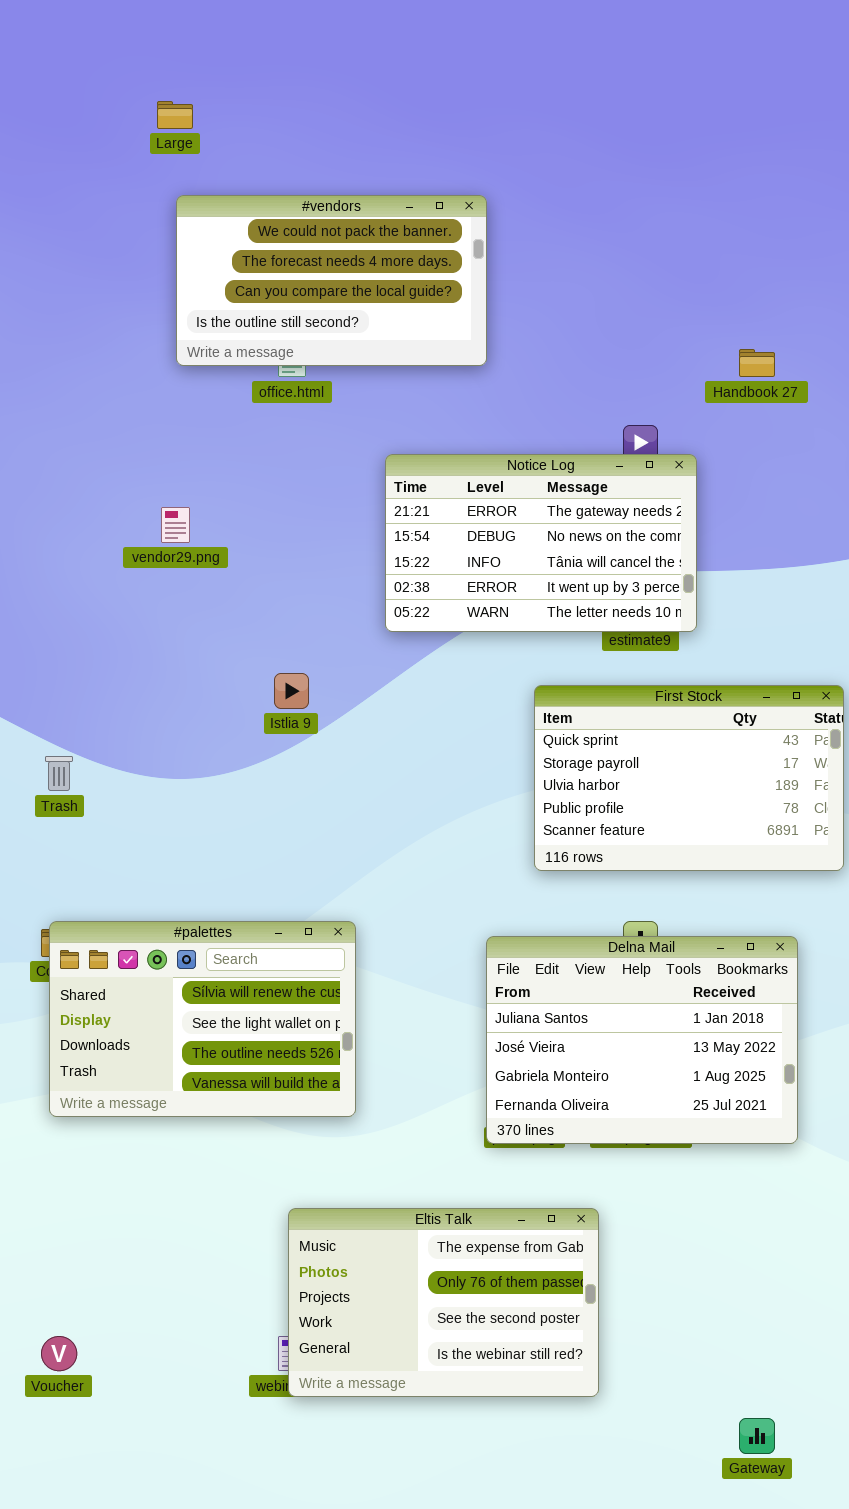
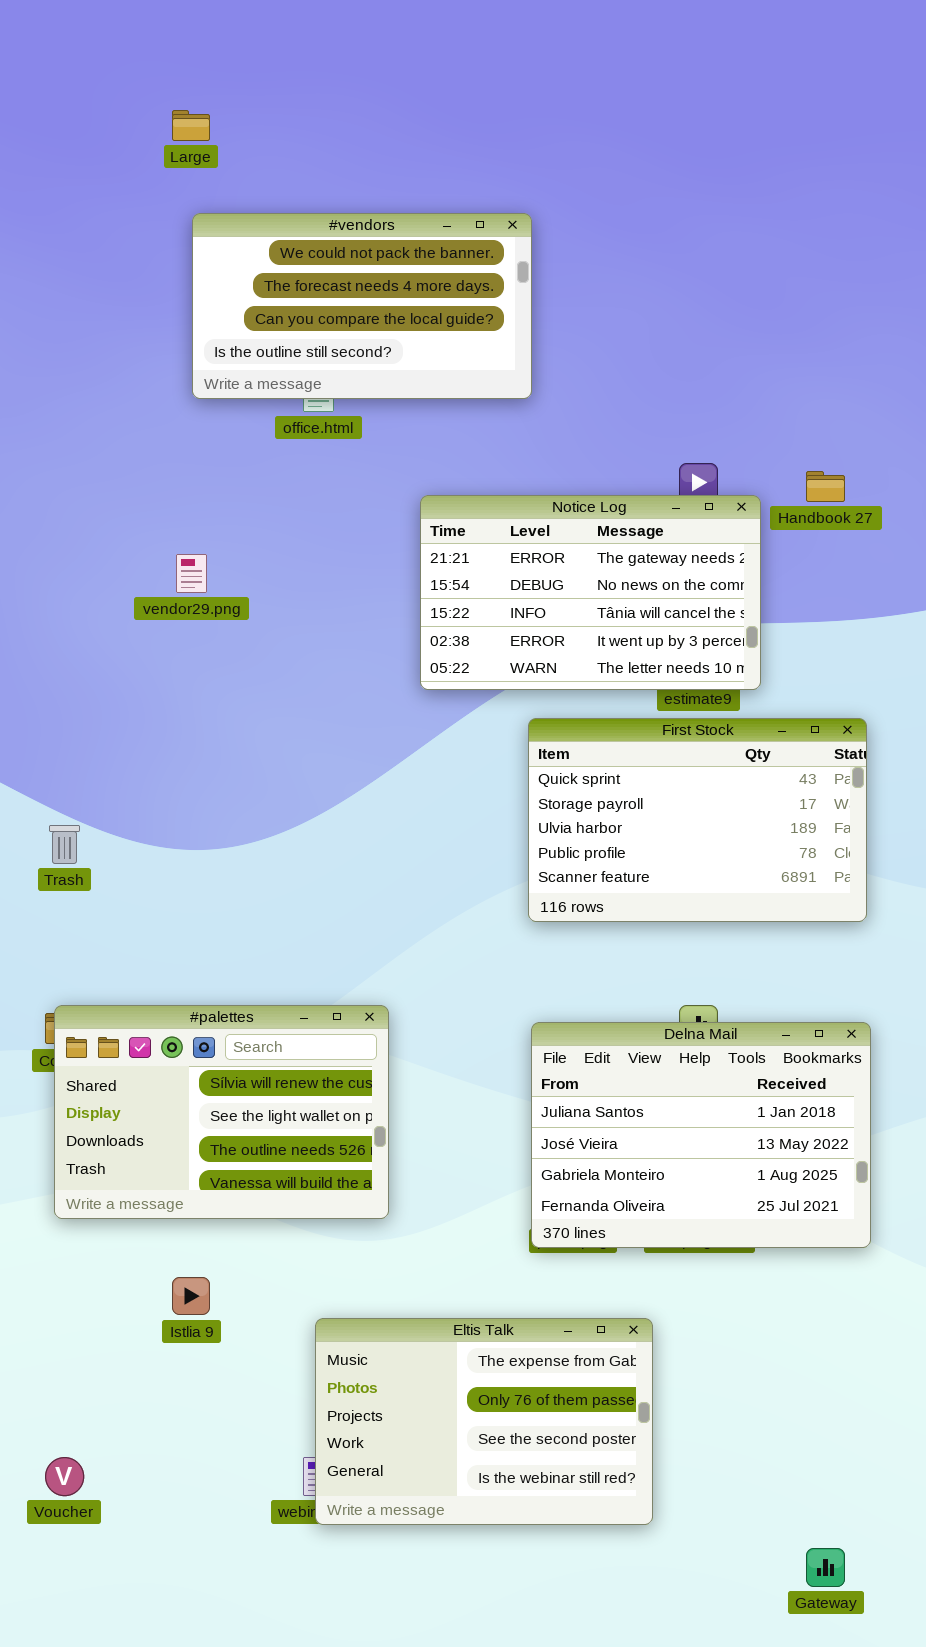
Handbook 27: [739,349,775,377] -> [806,471,845,502], moved
Istlia 9: [274,673,309,709] -> [172,1277,210,1315], moved
First Stock: [534,685,844,871] -> [528,718,867,922], moved

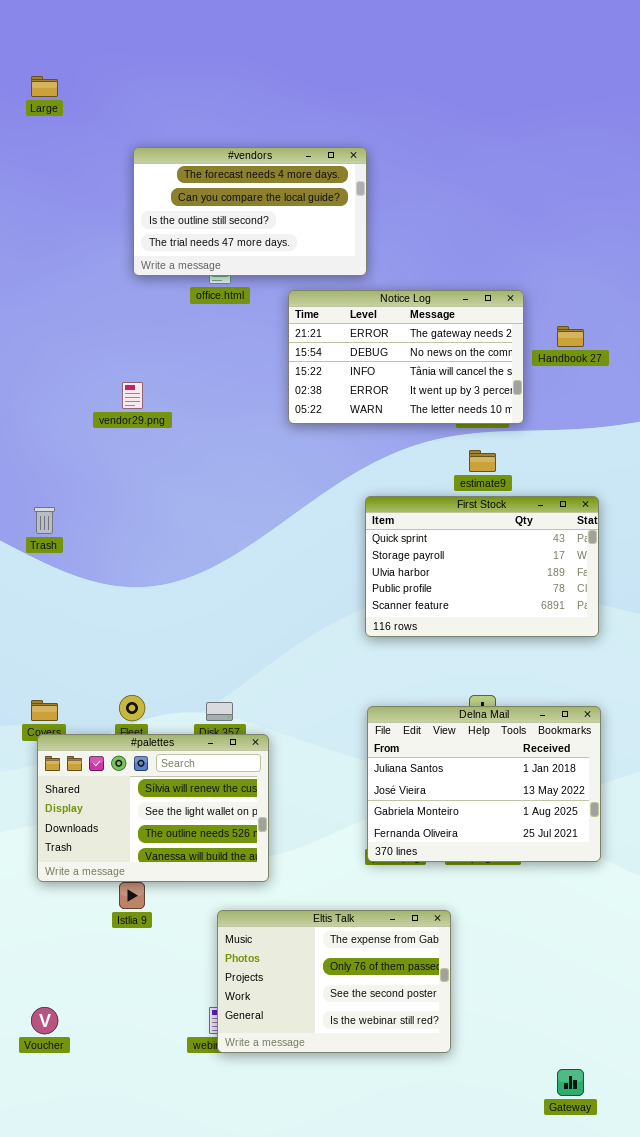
Large: [172,110,210,141] -> [31,76,58,97], moved
#vendors: [192,213,532,399] -> [133,147,367,276], scrolled down 1 row
Notice Log: [420,495,761,690] -> [288,290,524,424], moved
Trash: [49,825,80,864] -> [34,507,55,534], moved
#palettes: [54,1005,389,1219] -> [37,734,269,882], moved

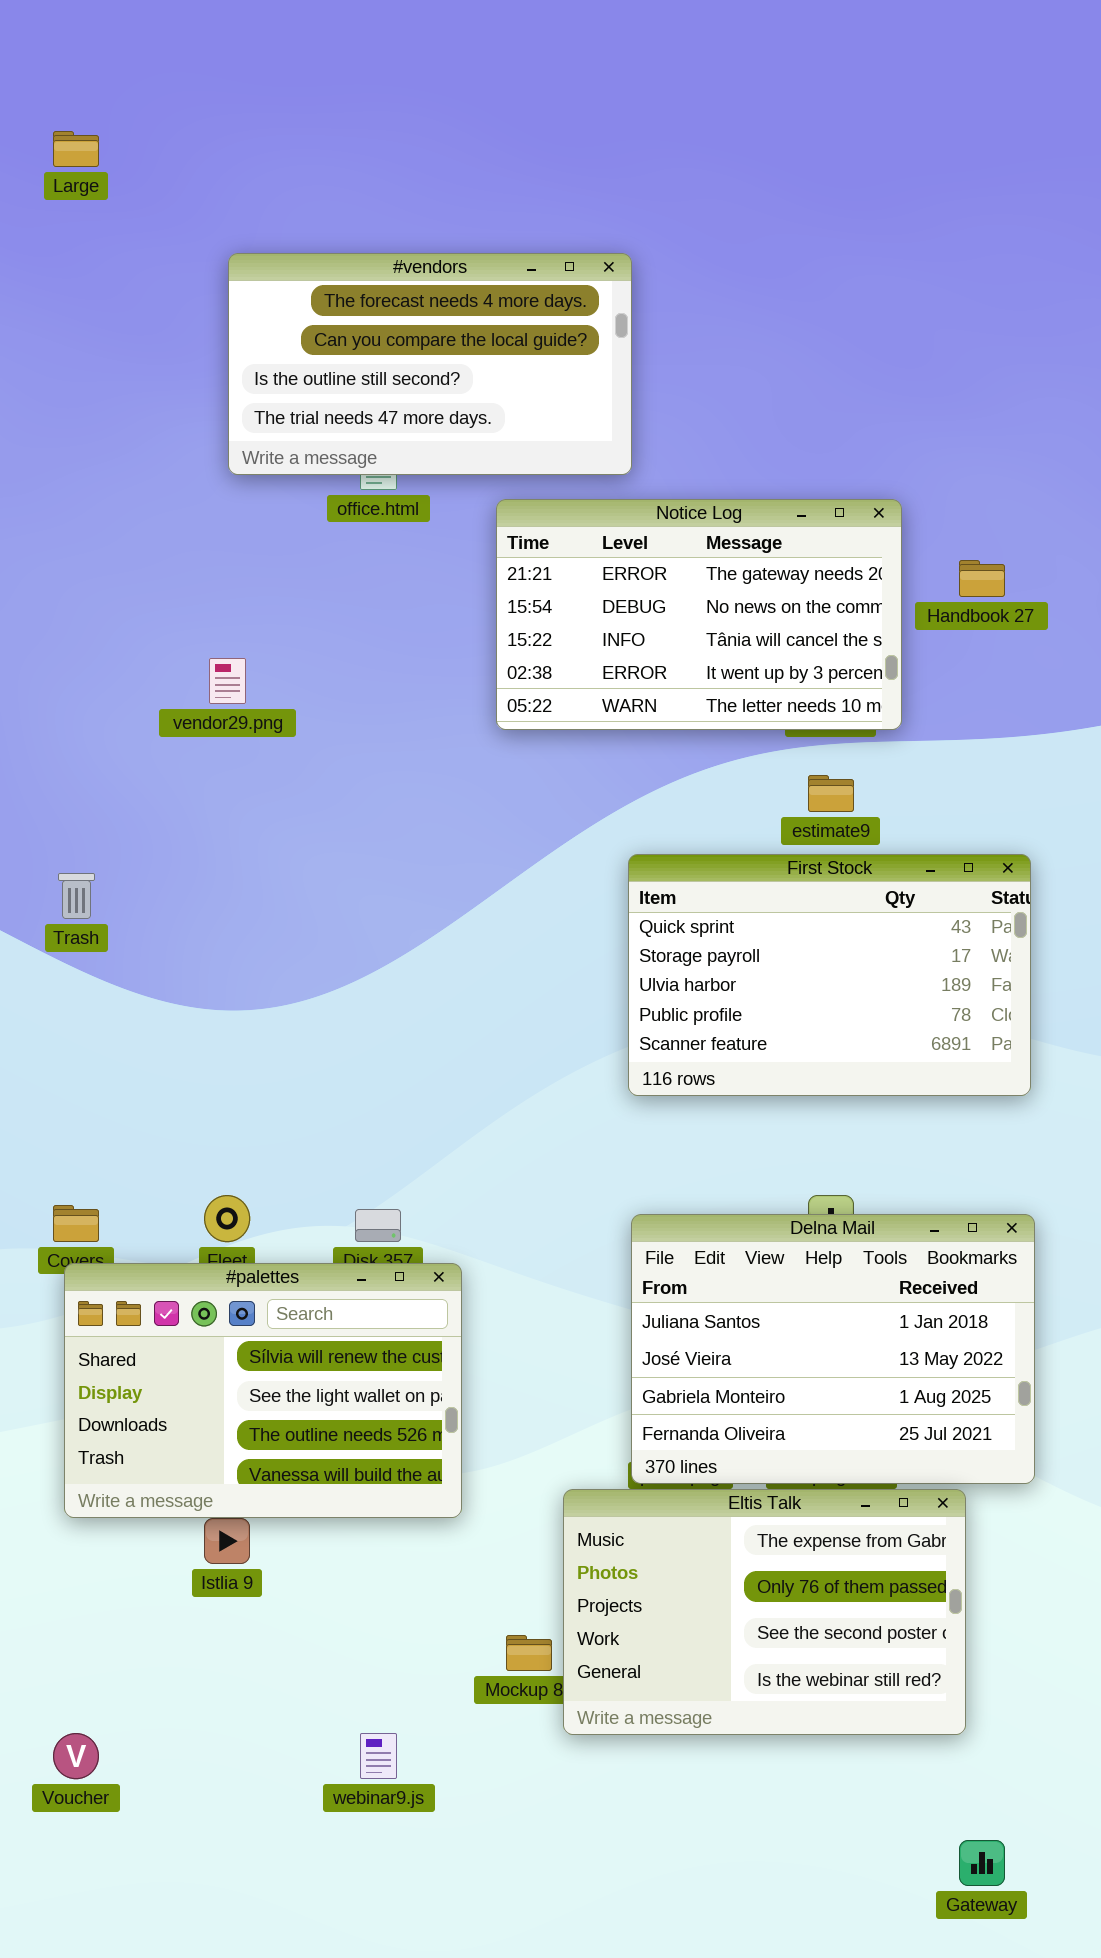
Eltis Talk: [217,910,451,1053] -> [563,1489,966,1735], moved

